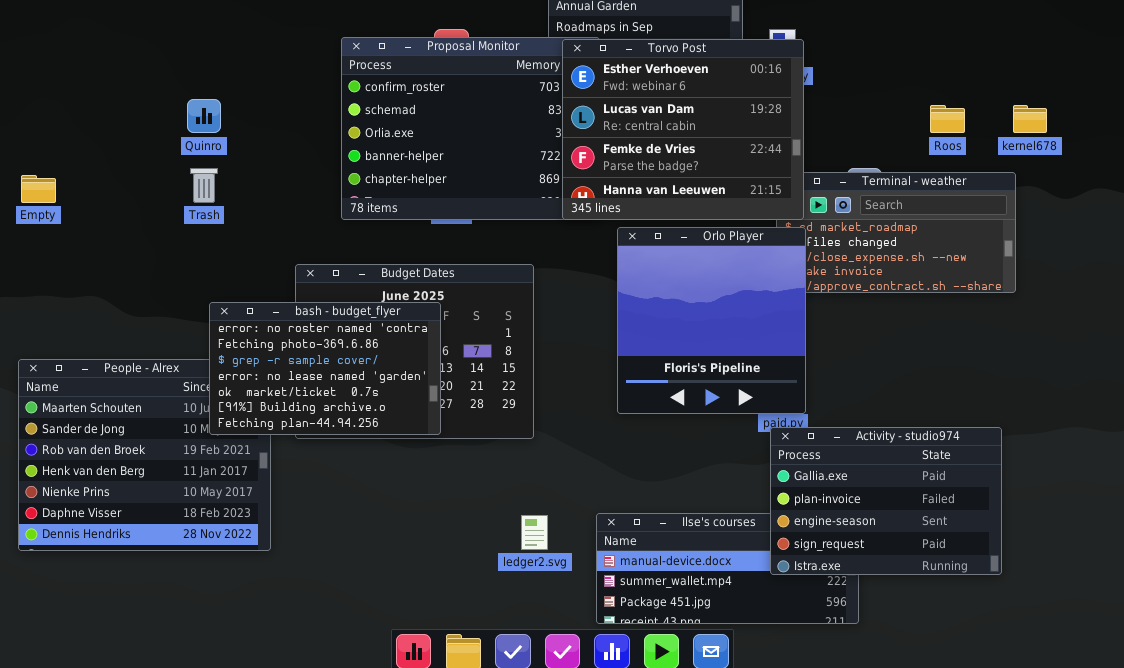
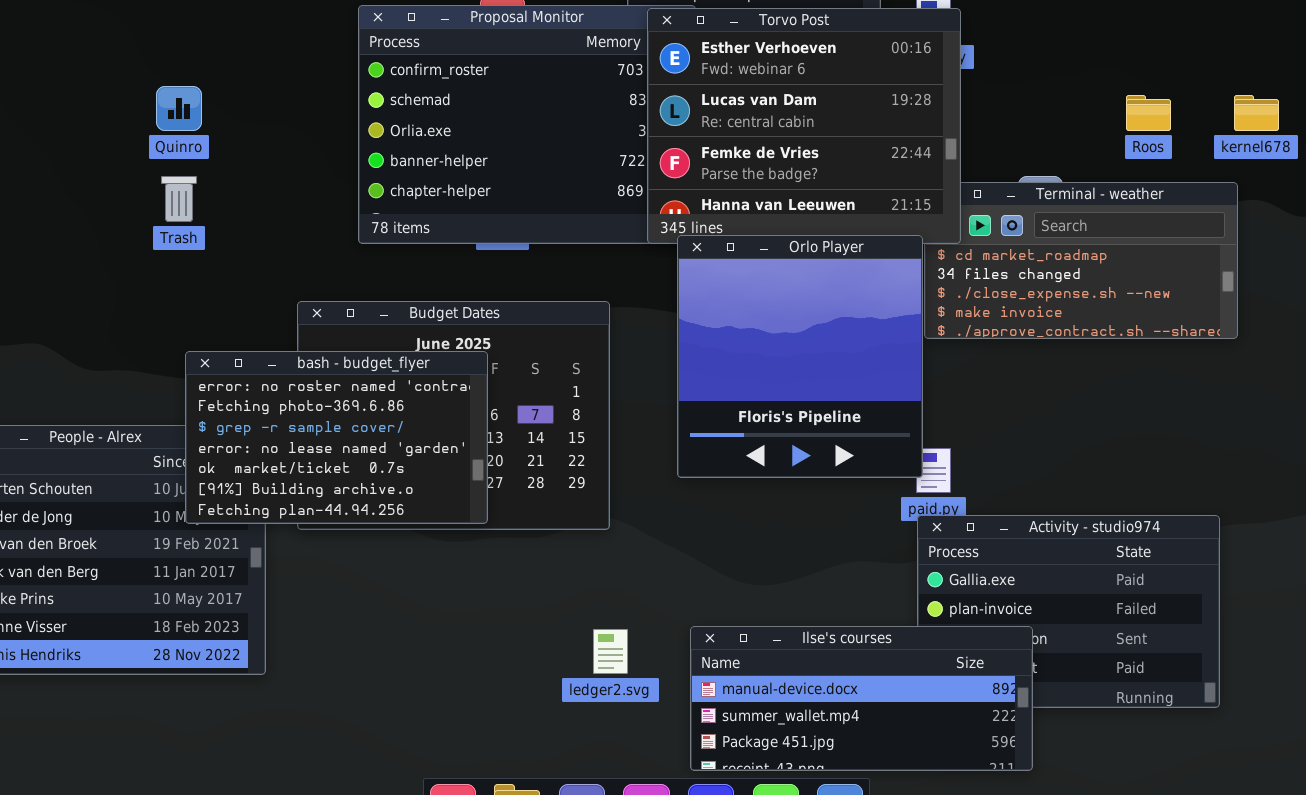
Orlo Player: [617,227,806,414] -> [677,235,923,478], moved
Ilse's courses: [596,513,859,624] -> [690,626,1033,771], raised

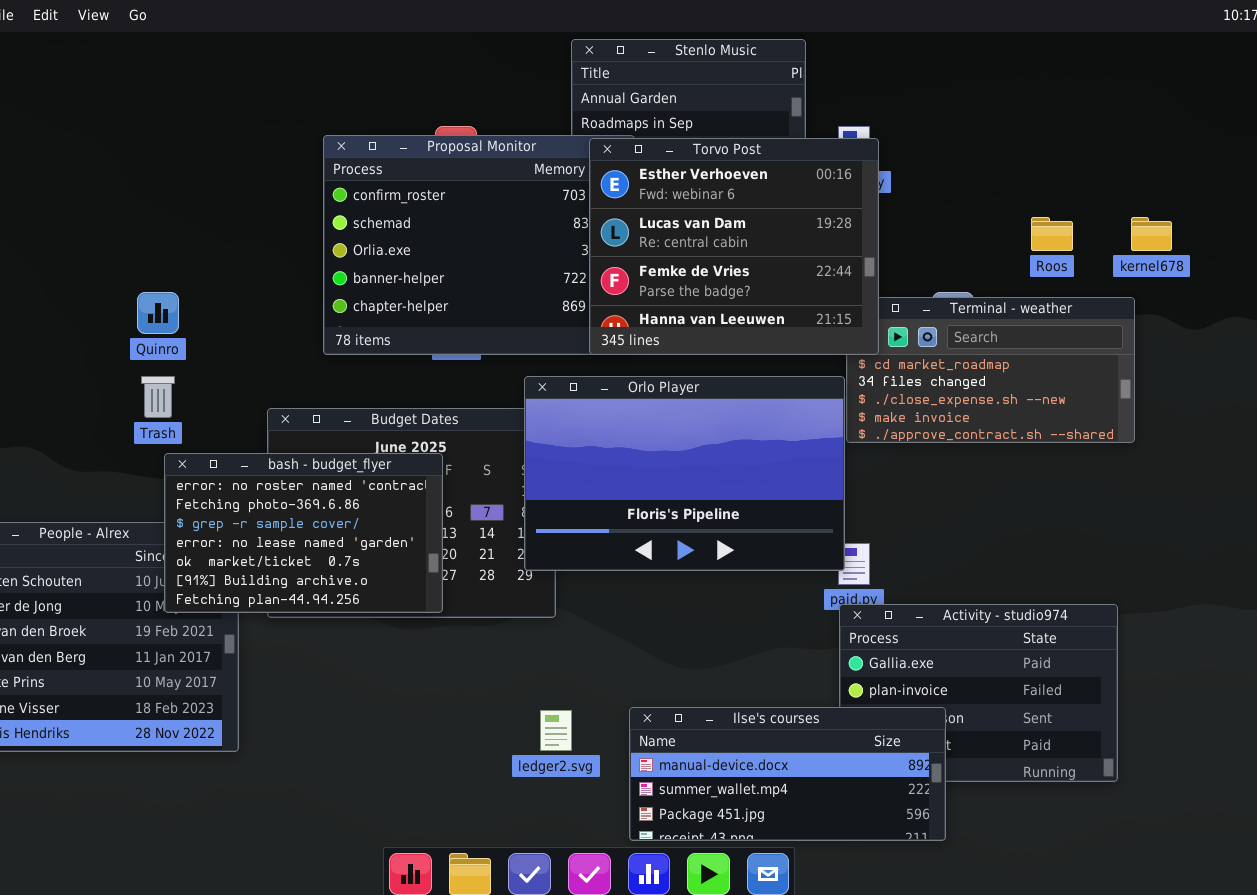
Quinro: [156,86,202,131] -> [137,292,179,334], moved
Trash: [161,176,197,222] -> [141,376,175,418], moved
Orlo Player: [677,235,923,478] -> [524,376,845,571], resized

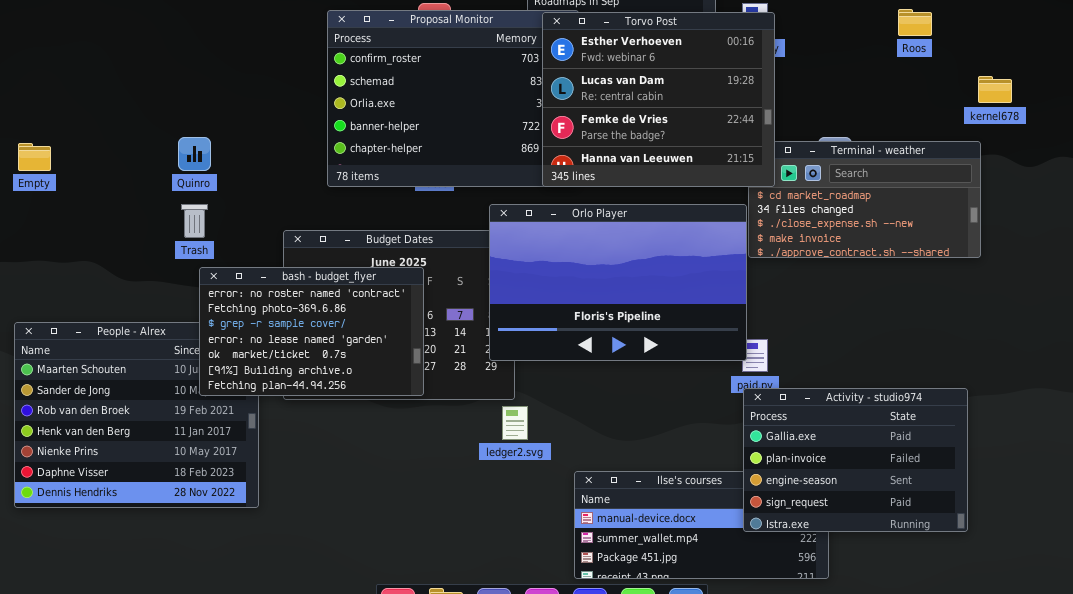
Roos: [1031,217,1073,251] -> [898,9,932,36], moved
Activity - studio974: [839,604,1118,782] -> [743,388,968,532], raised
ledger2.svg: [540,710,572,751] -> [502,406,528,440], moved

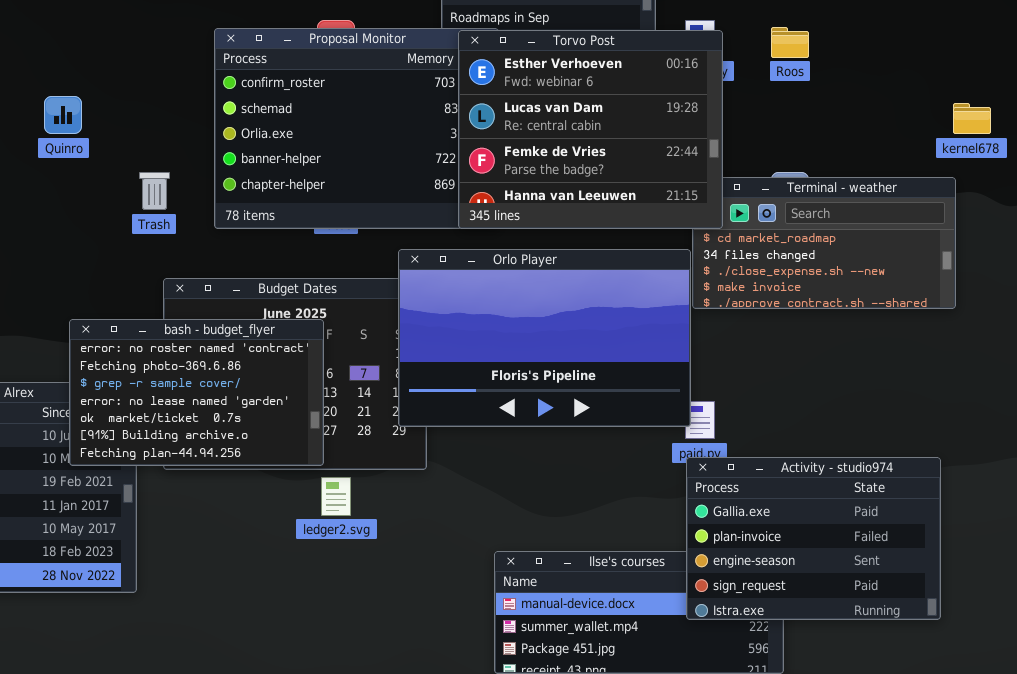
Roos: [898,9,932,36] -> [771,27,809,58], moved
Quinro: [178,137,211,171] -> [44,96,82,134], moved
Trash: [181,204,208,238] -> [139,172,170,210], moved
ledger2.svg: [502,406,528,440] -> [321,477,351,516], moved

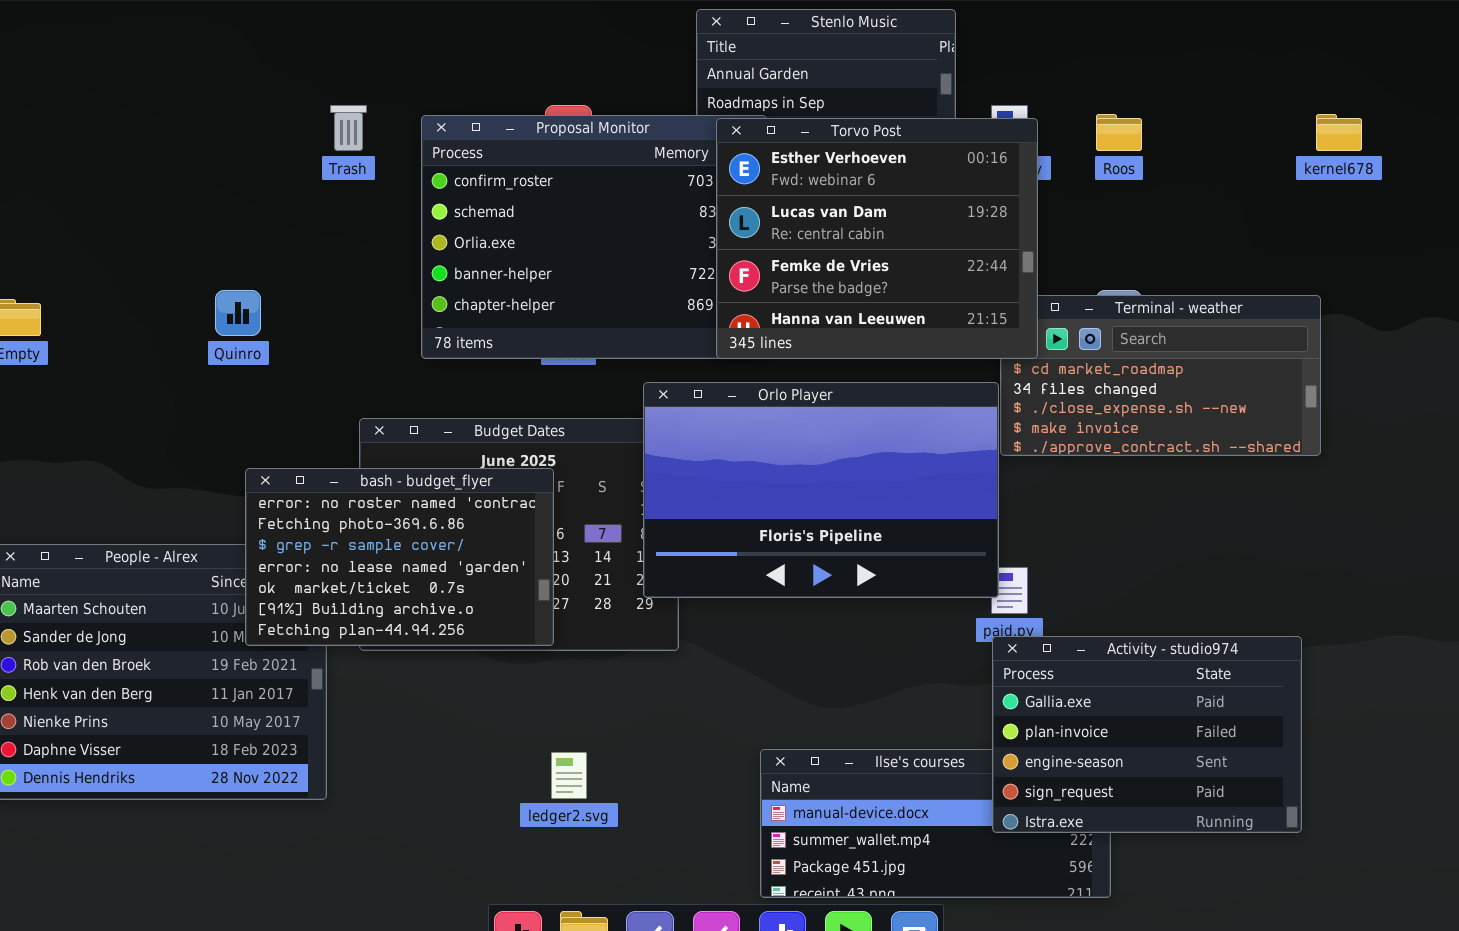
Quinro: [44,96,82,134] -> [215,290,261,336], moved
kernel678: [953,103,991,134] -> [1316,114,1362,151], moved
Trash: [139,172,170,210] -> [330,105,367,151], moved
ledger2.svg: [321,477,351,516] -> [551,752,587,799], moved

